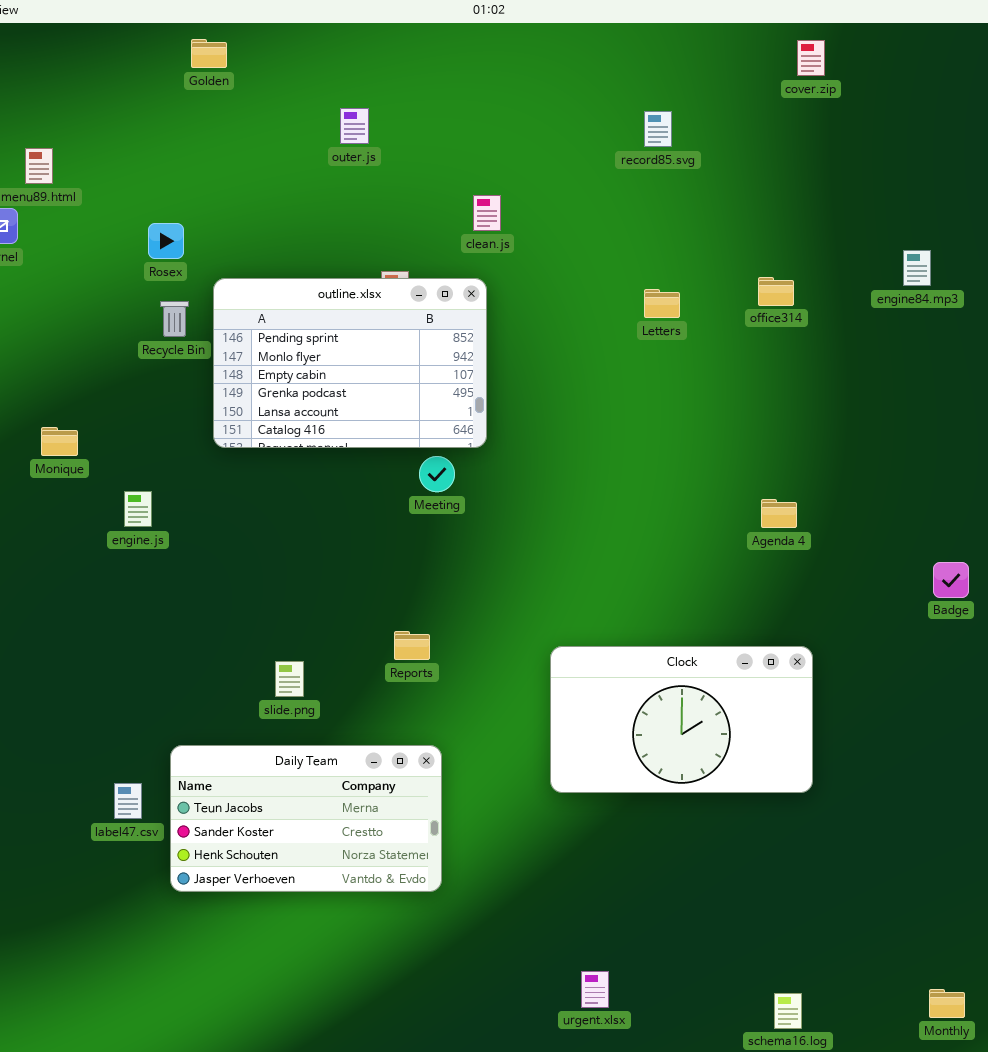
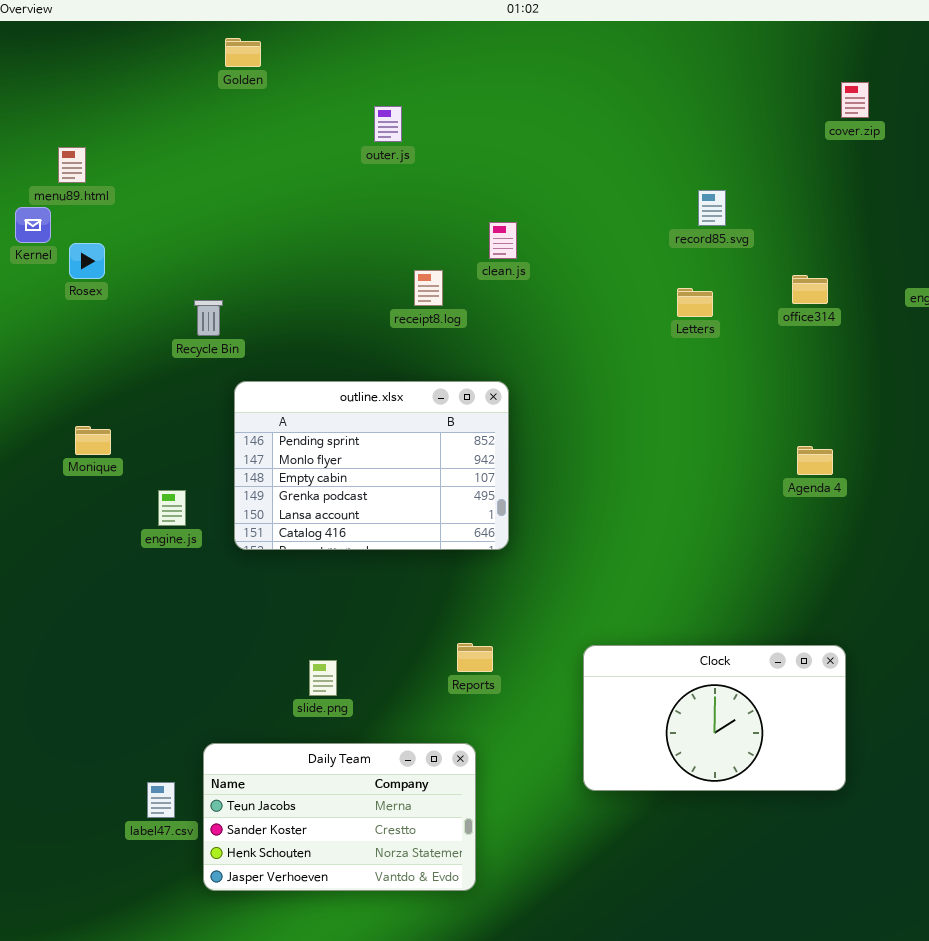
cover.zip: [797,40,825,76] -> [841,82,869,118], moved
record85.svg: [644,111,672,147] -> [698,190,726,226], moved
clean.js: [473,195,501,231] -> [489,222,517,259], moved
Rosex: [148,223,184,259] -> [69,243,105,279], moved
outline.xlsx: [213,278,487,448] -> [234,381,509,550], moved
Agenda 4: [761,499,797,528] -> [797,446,833,475], moved
Reports: [394,631,430,660] -> [457,643,493,672], moved

